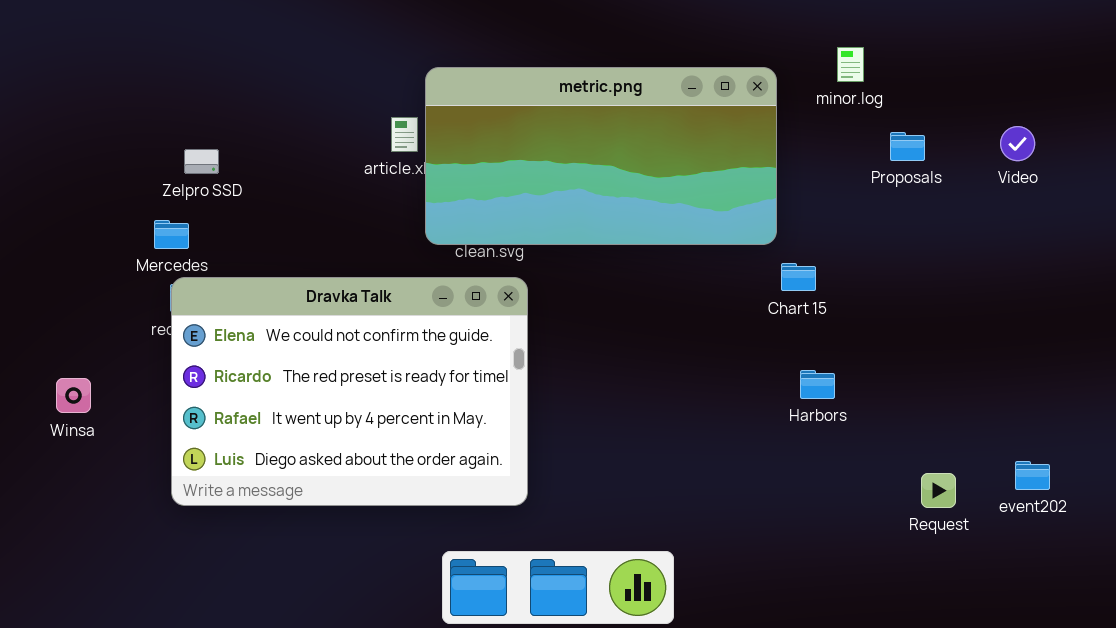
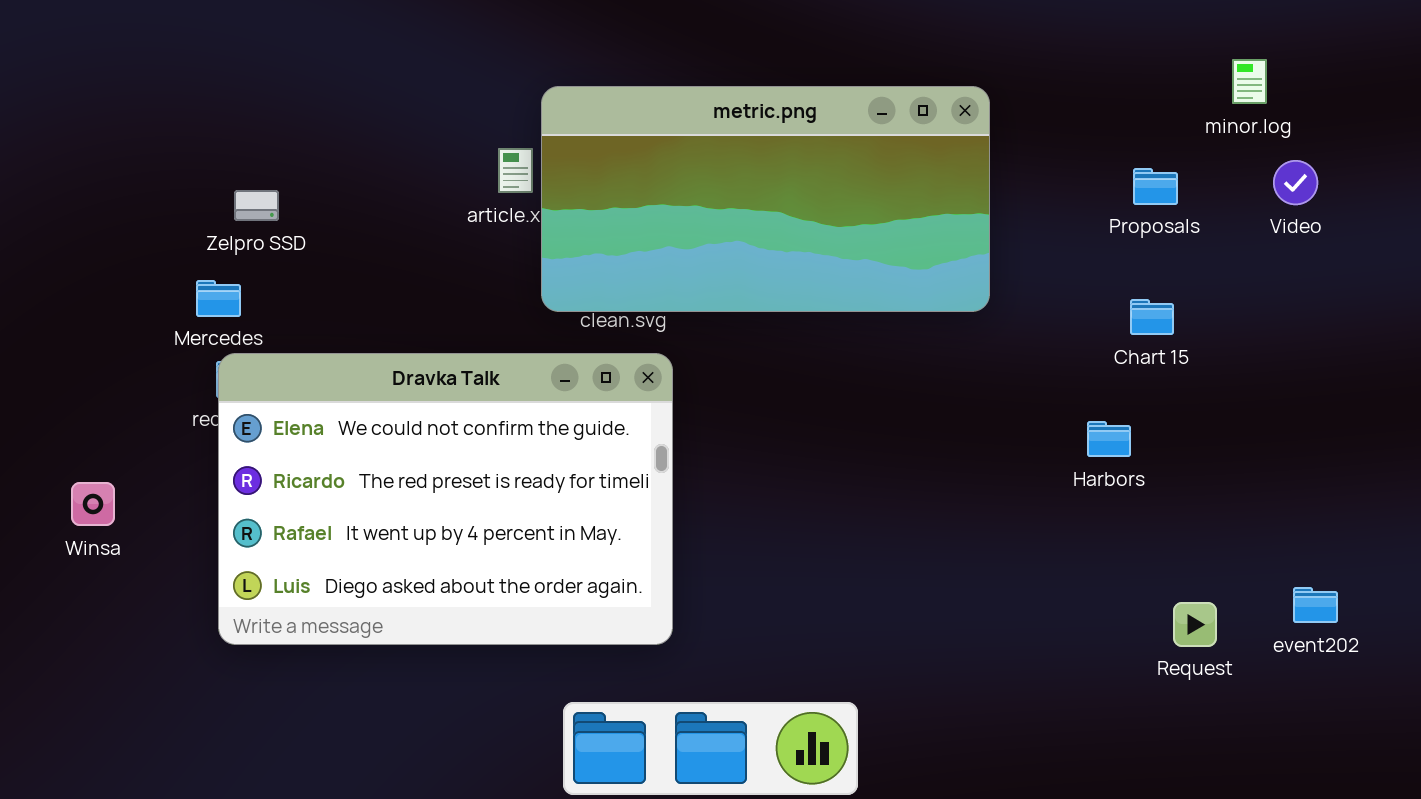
minor.log: [837,47,864,82] -> [1232,59,1267,104], moved
Chart 15: [781,263,816,291] -> [1130,299,1174,335], moved
Harbors: [800,370,835,399] -> [1087,421,1131,457], moved

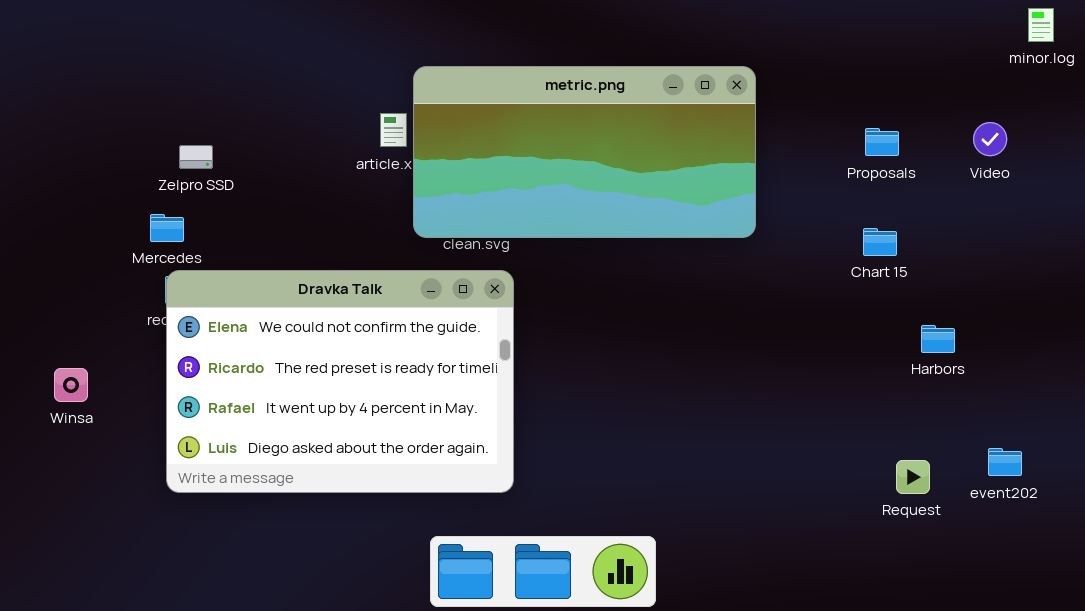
minor.log: [1232,59,1267,104] -> [1028,8,1054,42], moved
Harbors: [1087,421,1131,457] -> [921,325,955,353], moved

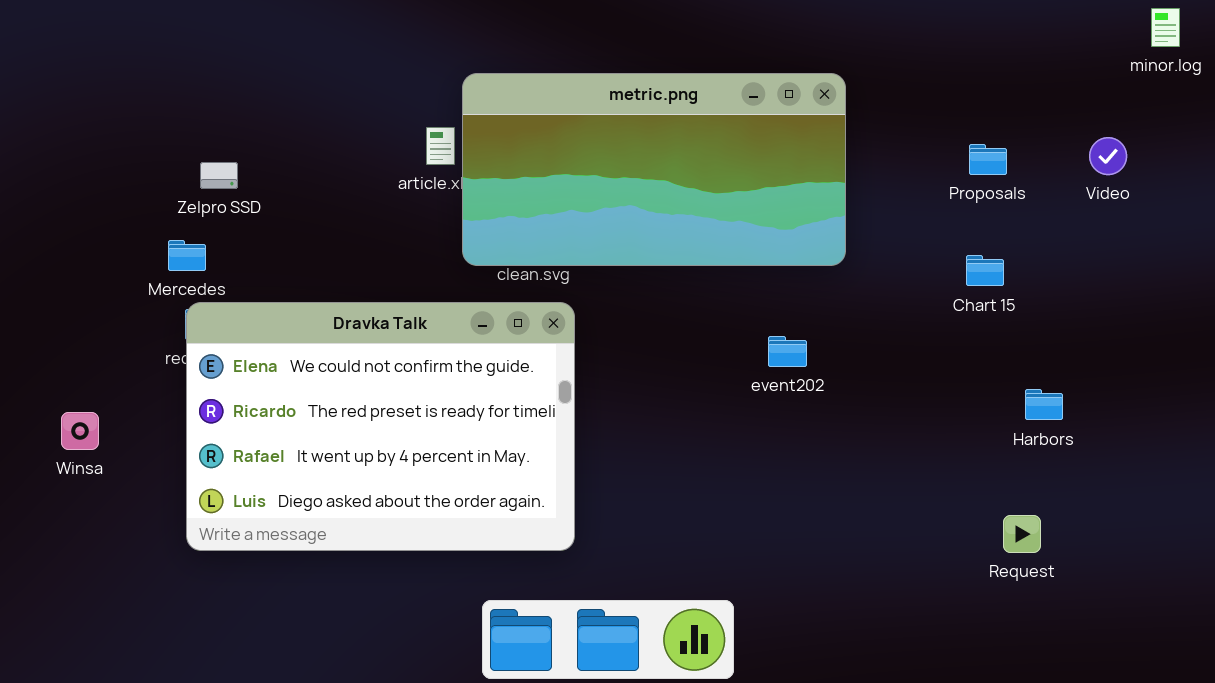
Harbors: [921,325,955,353] -> [1025,389,1063,420], moved
event202: [988,448,1022,476] -> [768,336,807,367], moved

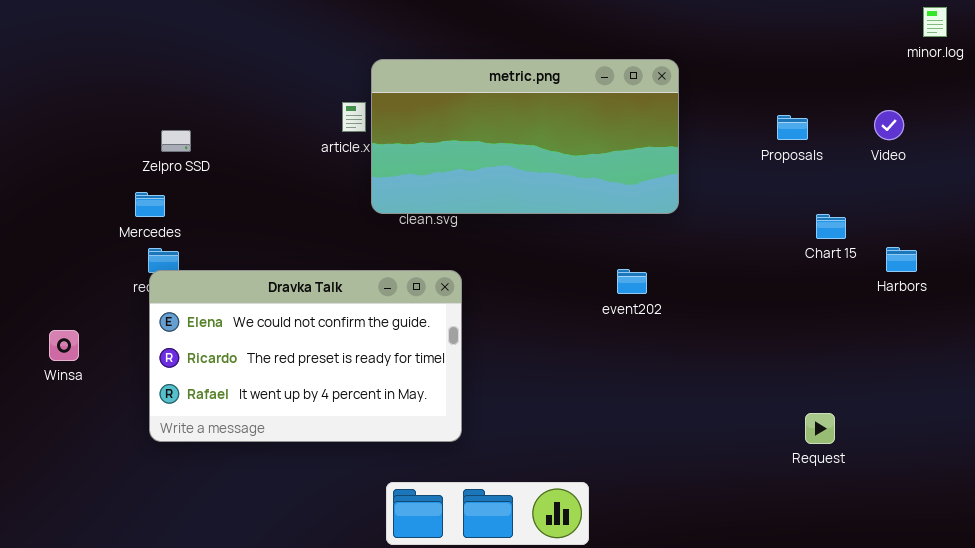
Chart 15: [966,255,1004,286] -> [816,214,846,239], moved
Dravka Talk: [186,302,575,551] -> [149,270,462,442], resized
Harbors: [1025,389,1063,420] -> [886,247,917,272], moved

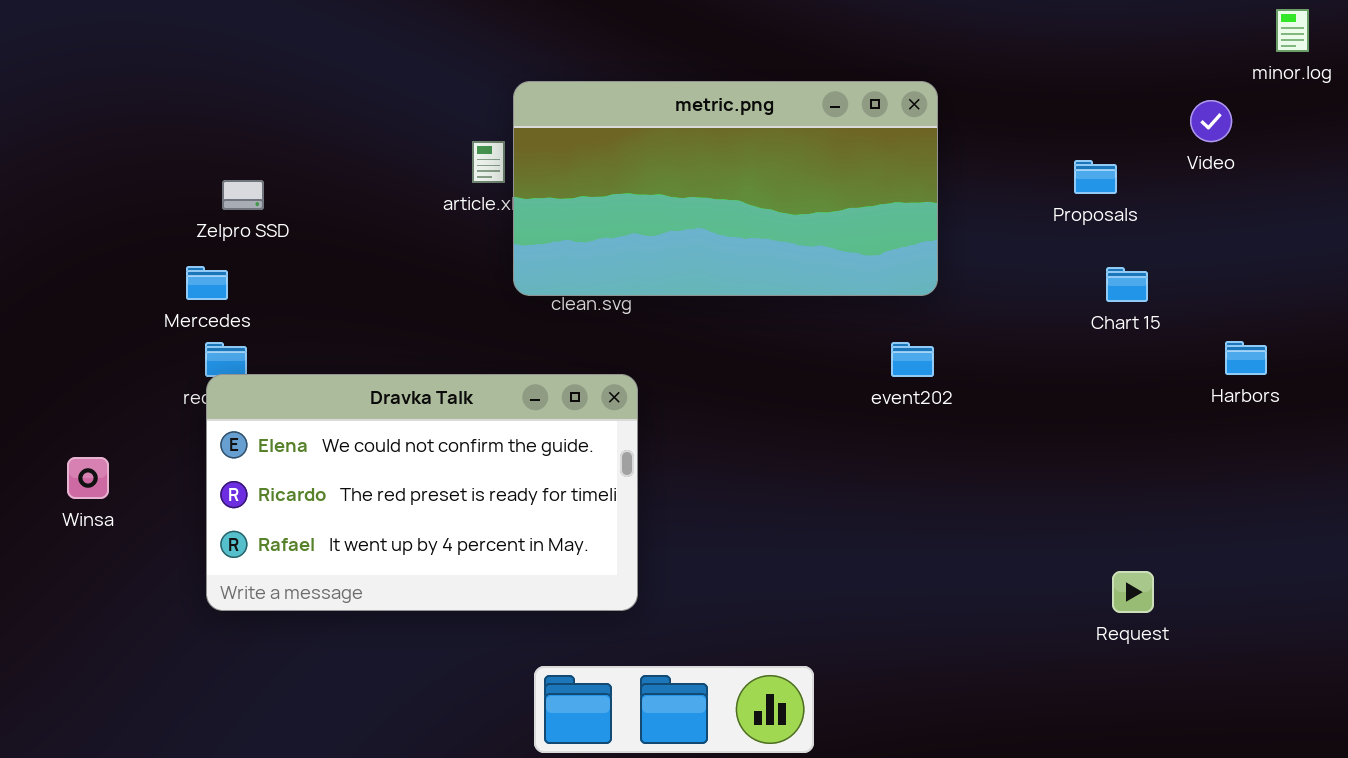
Video: [874,110,904,140] -> [1190,100,1232,142], moved
Chart 15: [816,214,846,239] -> [1106,267,1148,302], moved
event202: [617,269,647,294] -> [891,342,934,377], moved

